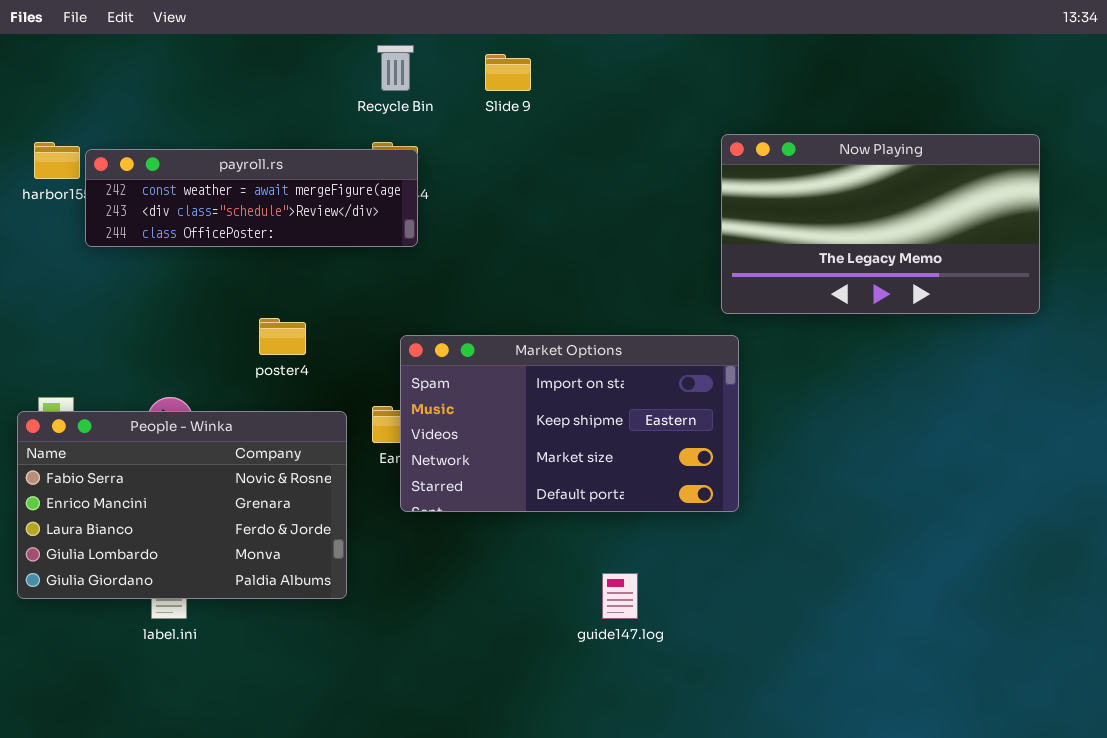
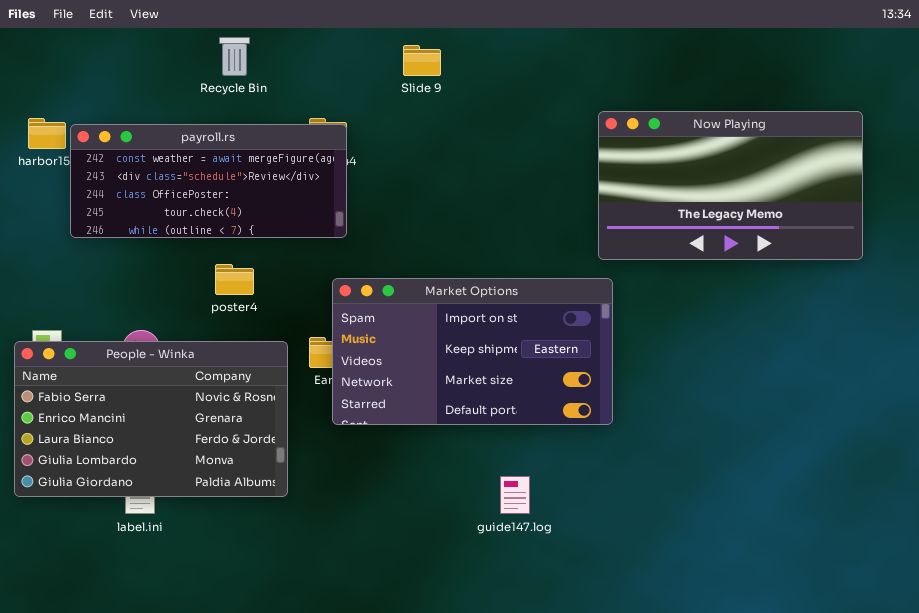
Recycle Bin: [377,45,414,91] -> [219,37,250,76], moved
payroll.rs: [85,149,418,247] -> [70,124,347,238], resized

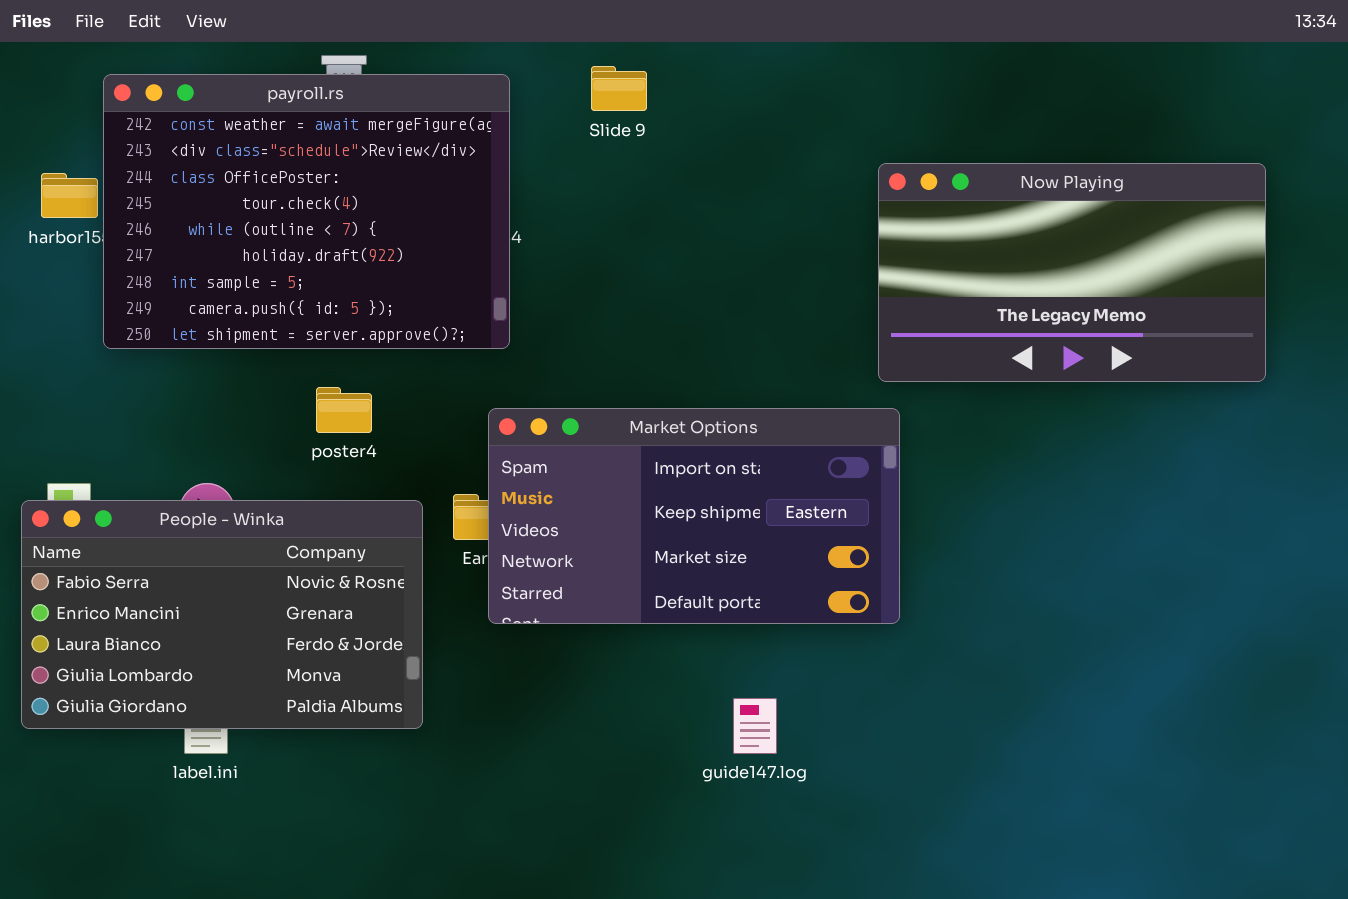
payroll.rs: [70,124,347,238] -> [103,74,510,349], resized

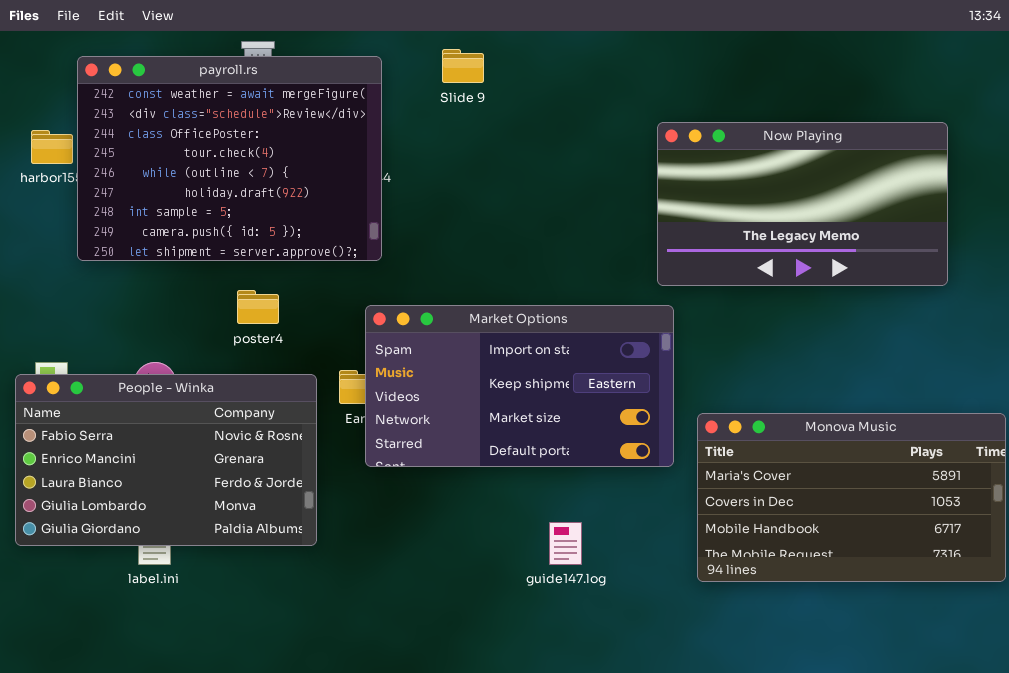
Monova Music: none -> [697,413,1006,582], opened

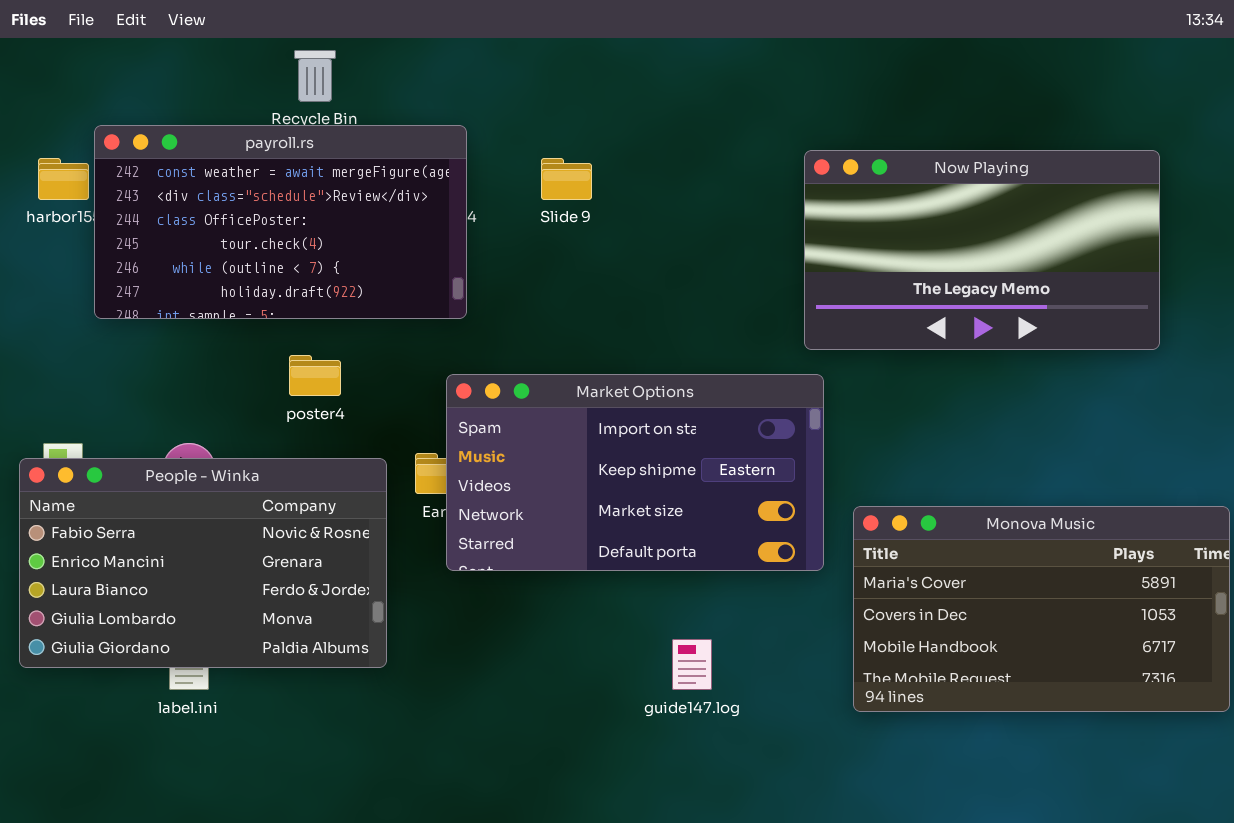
Slide 9: [442,49,484,83] -> [541,158,592,200], moved
payroll.rs: [77,56,382,261] -> [94,125,467,319], resized

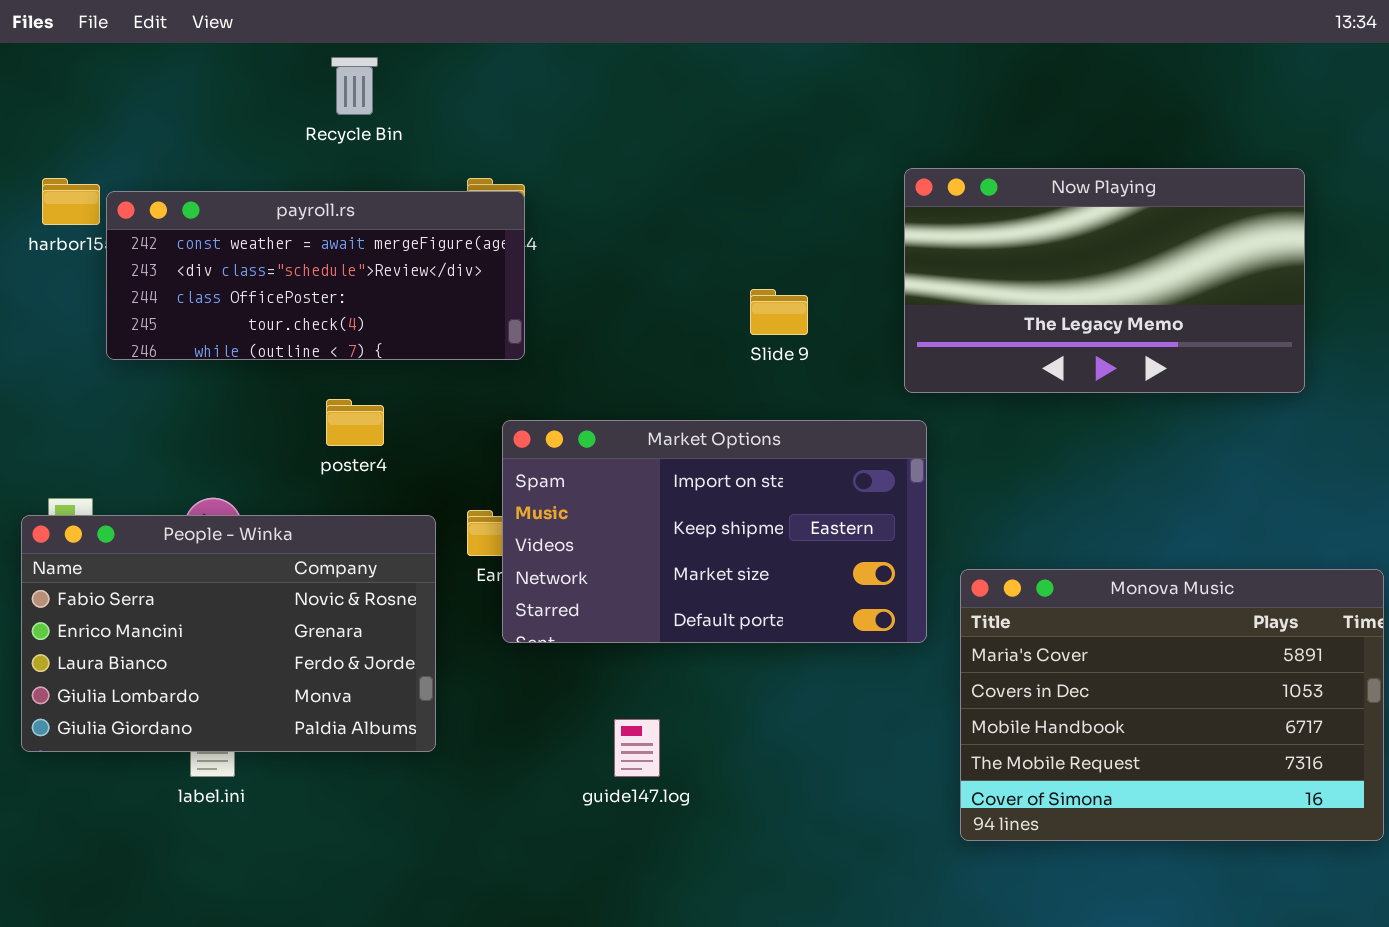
payroll.rs: [94,125,467,319] -> [106,191,525,360], resized
Slide 9: [541,158,592,200] -> [750,289,808,335], moved
Monova Music: [853,506,1230,712] -> [960,569,1384,841], resized
guide147.log: [672,639,712,690] -> [614,719,660,777], moved

